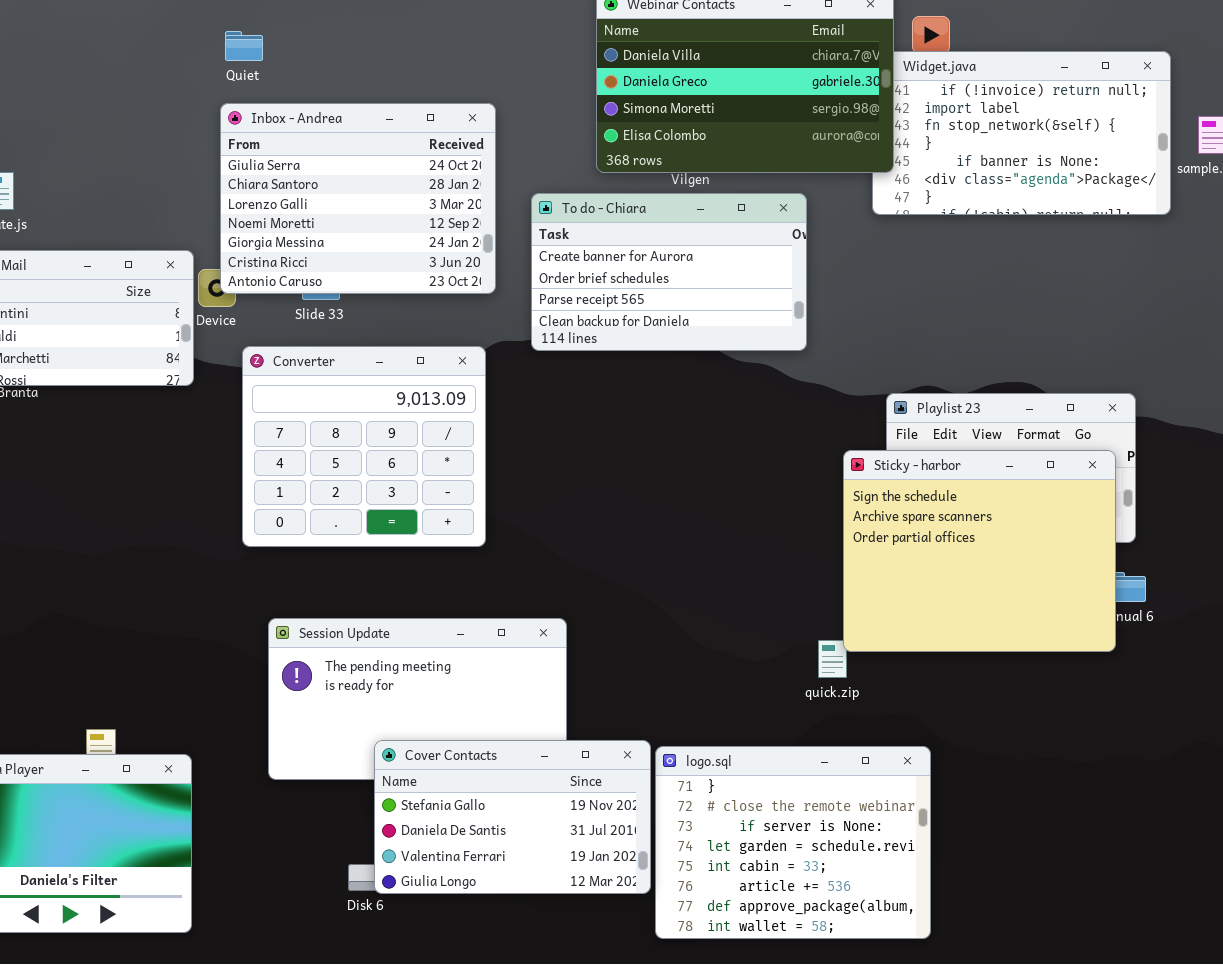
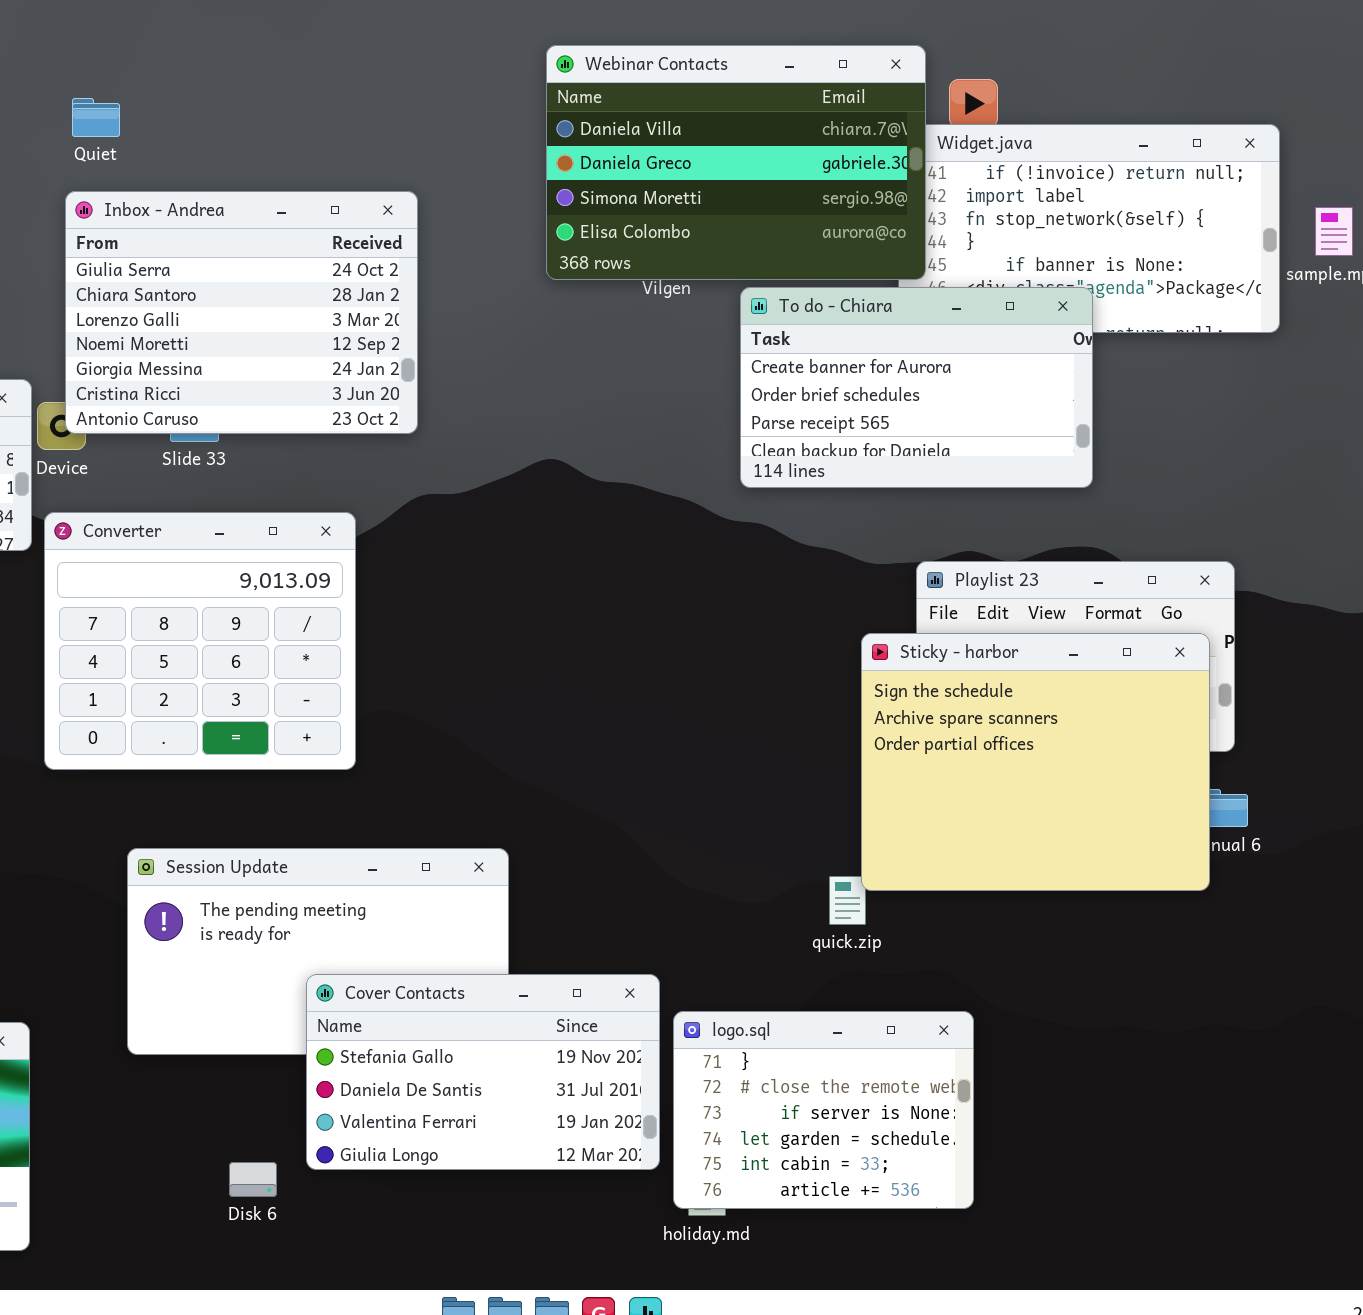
To do - Chiara: [531,193,807,351] -> [740,287,1093,488], moved
Converter: [242,346,486,547] -> [44,512,356,770], moved
Cover Contacts: [374,740,651,894] -> [306,974,660,1170], moved
logo.sql: [655,746,931,939] -> [673,1011,974,1209], resized

